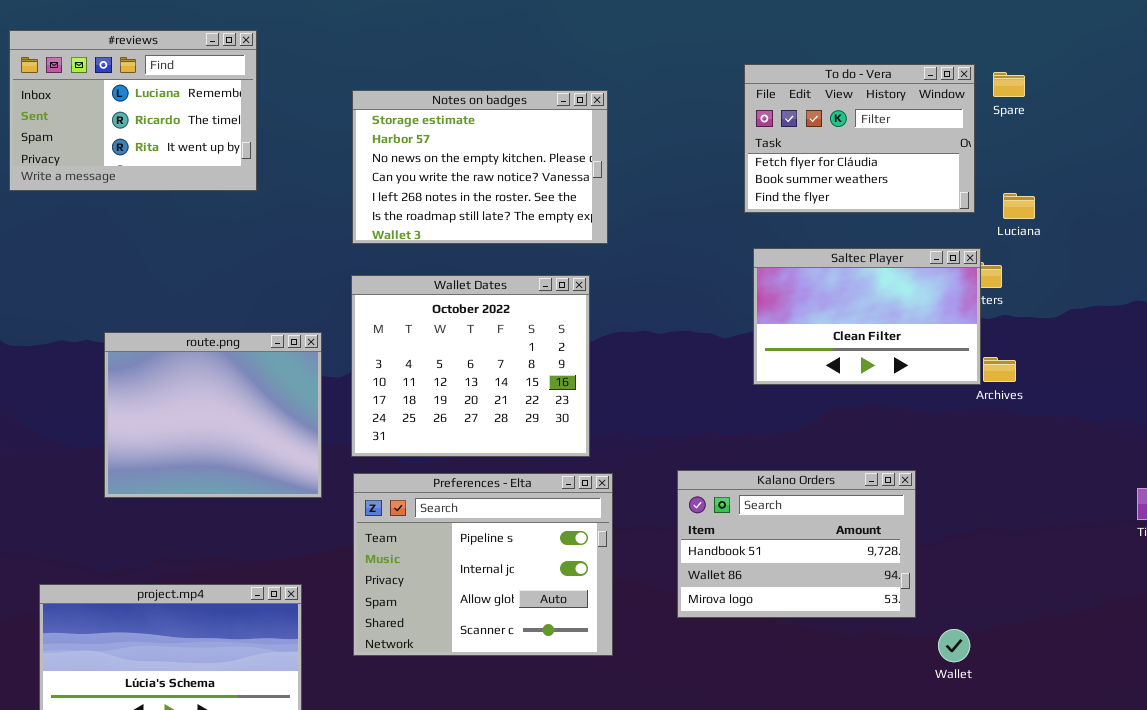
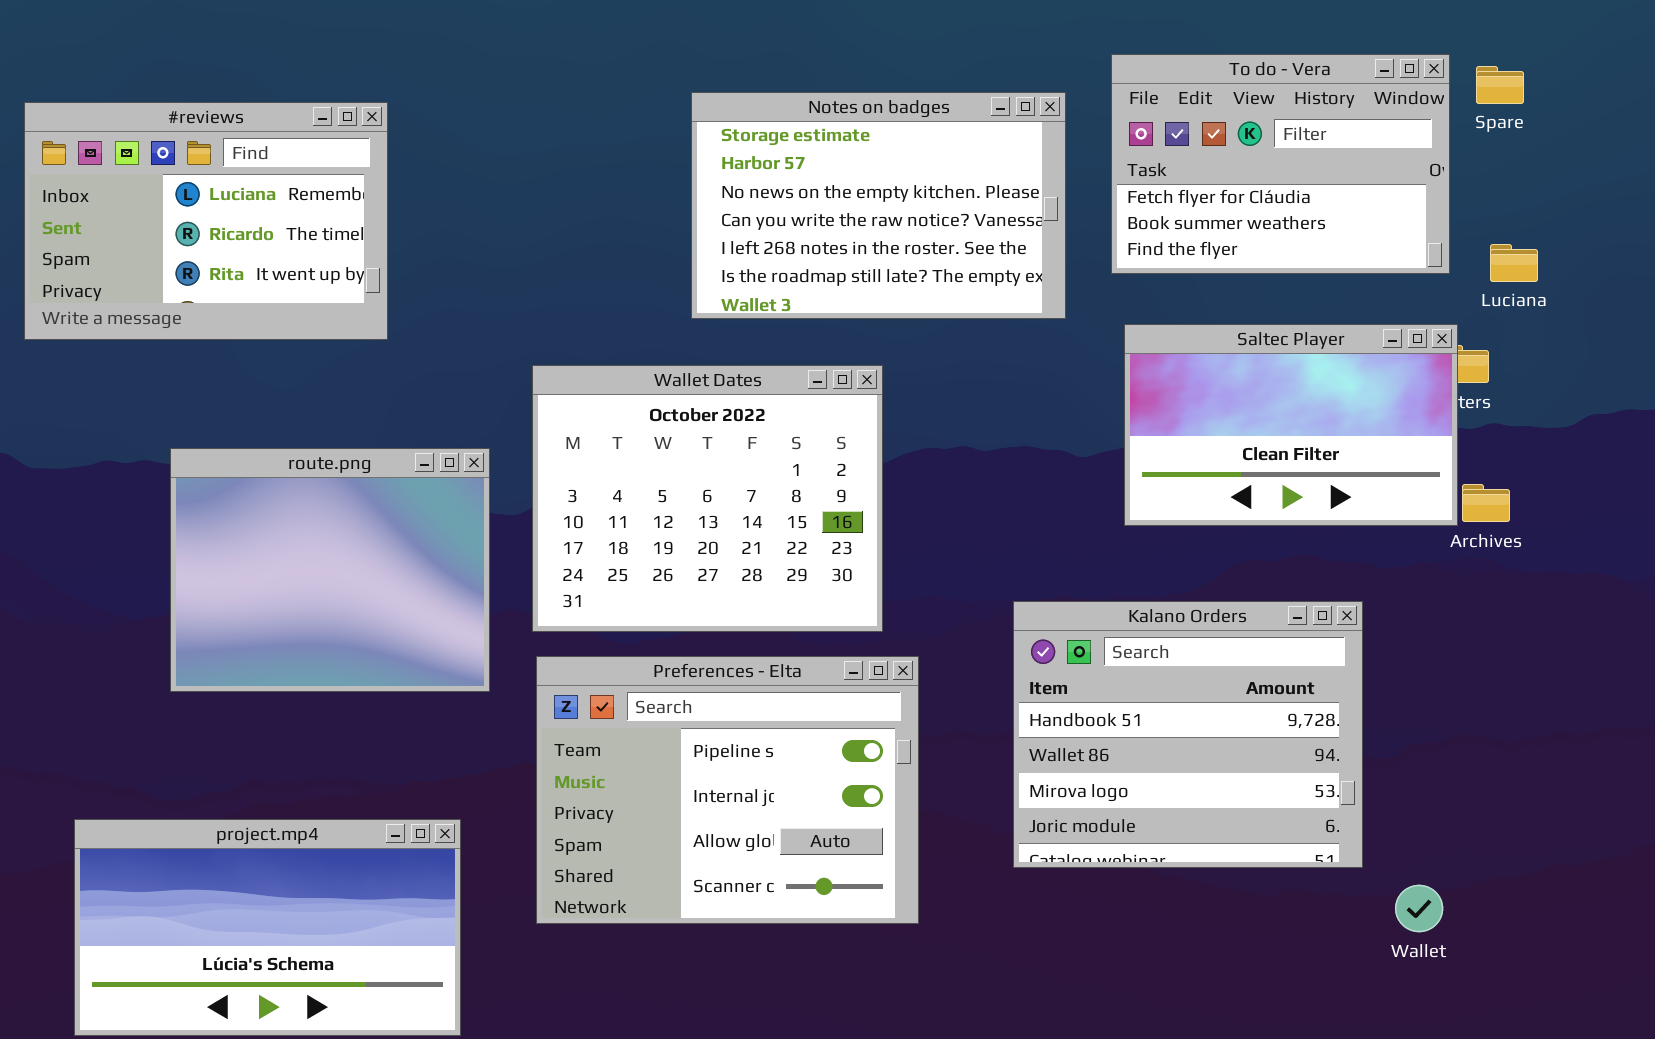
#reviews: [9,30,257,191] -> [24,102,388,340], moved
Notes on badges: [352,90,608,244] -> [691,92,1066,319], moved
Kalano Orders: [677,470,916,618] -> [1013,601,1363,868], resized

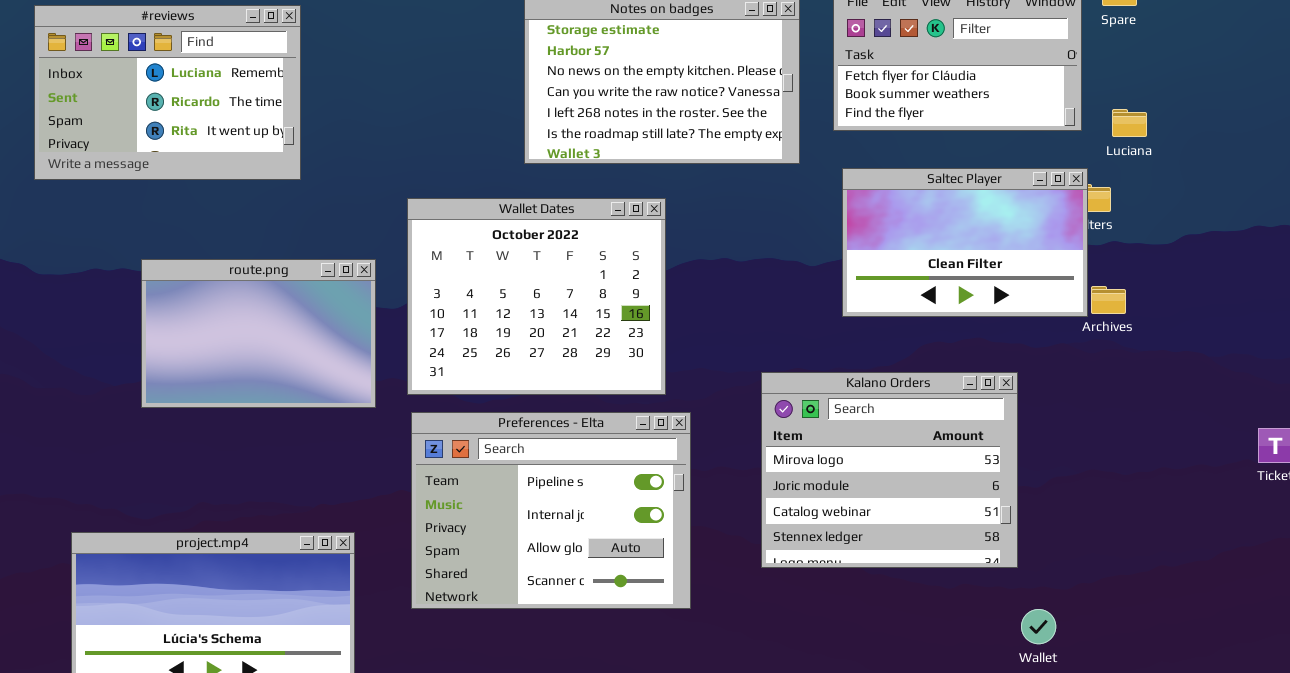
route.png: [170,448,490,692] -> [141,259,376,408], resized
Kalano Orders: [1013,601,1363,868] -> [761,372,1018,568], scrolled down 2 rows
Wallet: [1395,885,1443,932] -> [1021,609,1056,644], moved

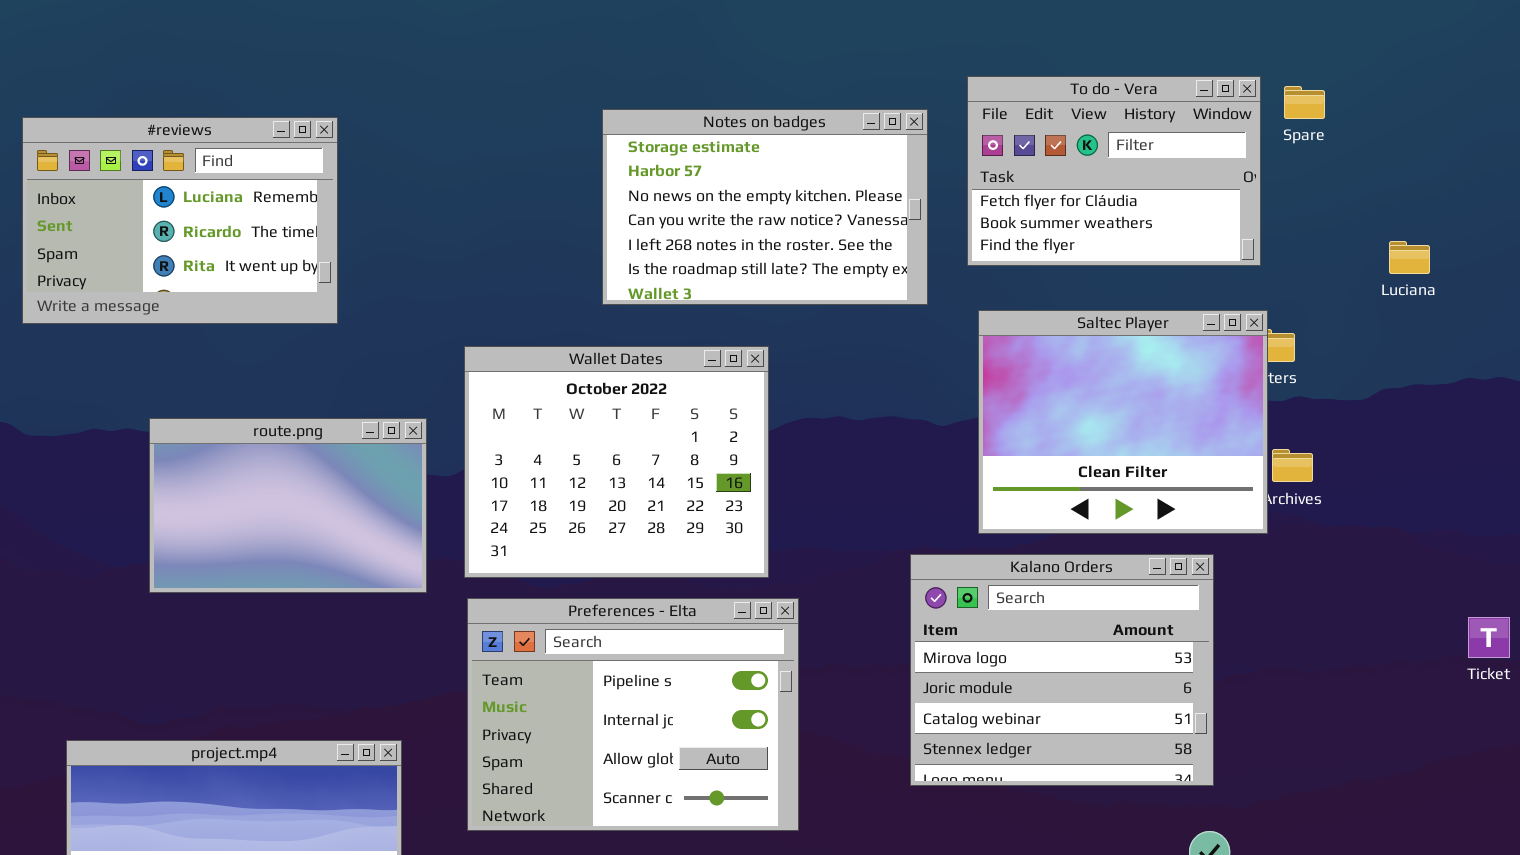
Luciana: [1112,109,1147,137] -> [1389,241,1430,274], moved
Saltec Player: [842,168,1088,317] -> [978,310,1268,534], resized
Kalano Orders: [761,372,1018,568] -> [910,554,1214,786], moved

